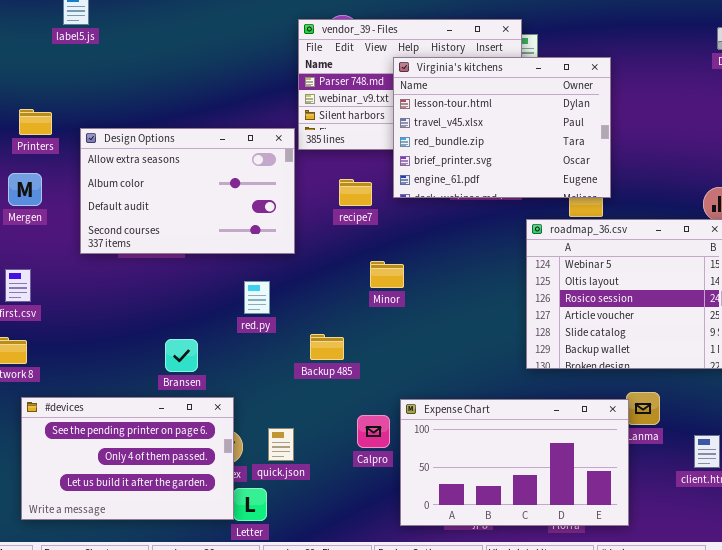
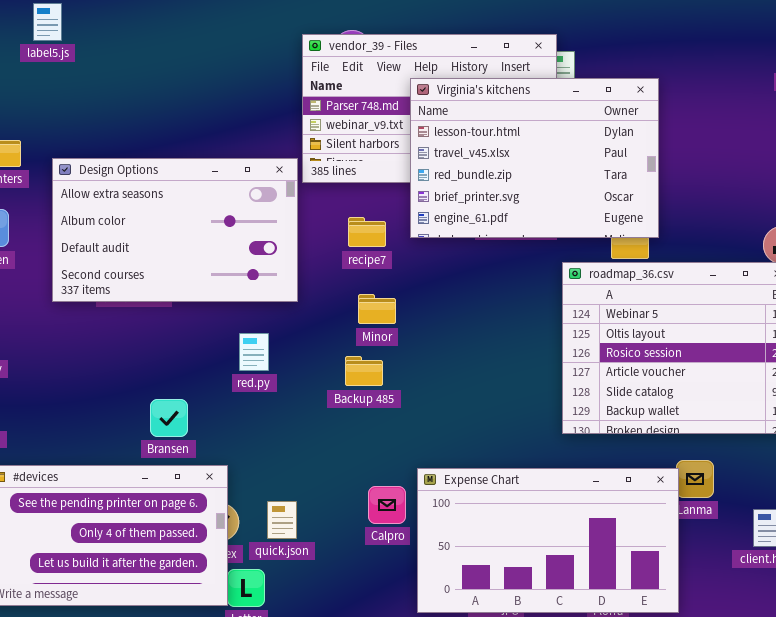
Minor: [370,261,404,288] -> [358,294,396,324], moved
Backup 485: [310,334,344,360] -> [345,356,383,386], moved

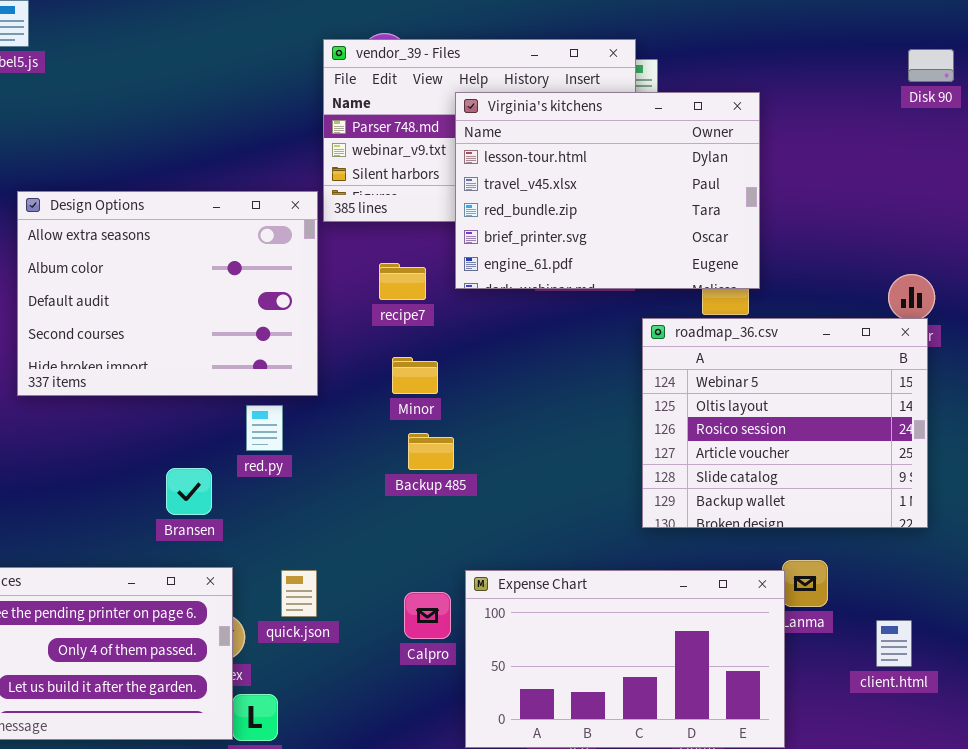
Design Options: [52,158,298,302] -> [17,191,318,396], resized
Backup 485: [345,356,383,386] -> [408,433,454,470], moved
Bransen: [150,399,188,437] -> [166,468,212,515], moved
quick.json: [267,501,297,539] -> [281,570,317,617], moved

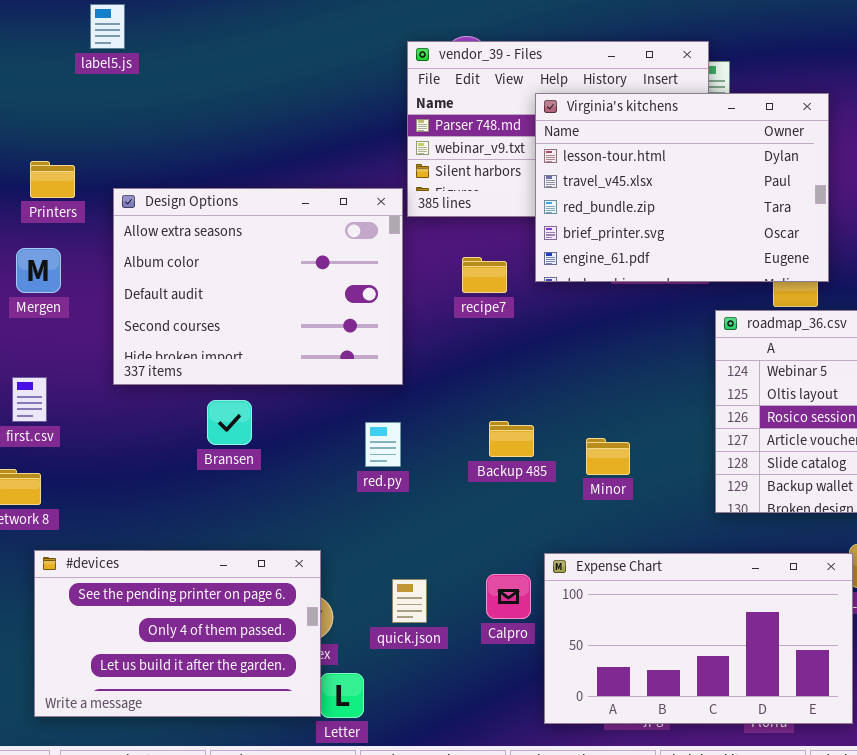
Minor: [392,357,438,394] -> [586,438,630,475], moved
red.py: [246,405,283,451] -> [365,422,401,467], moved
Bransen: [166,468,212,515] -> [207,400,252,445], moved
quick.json: [281,570,317,617] -> [392,579,427,623], moved

